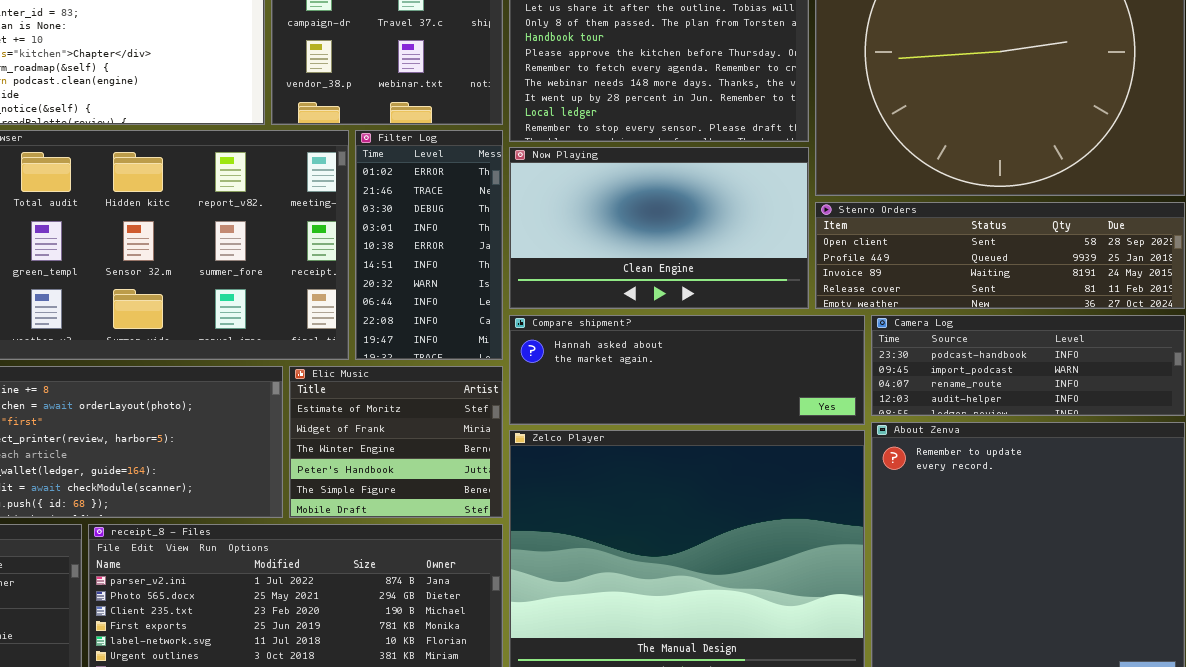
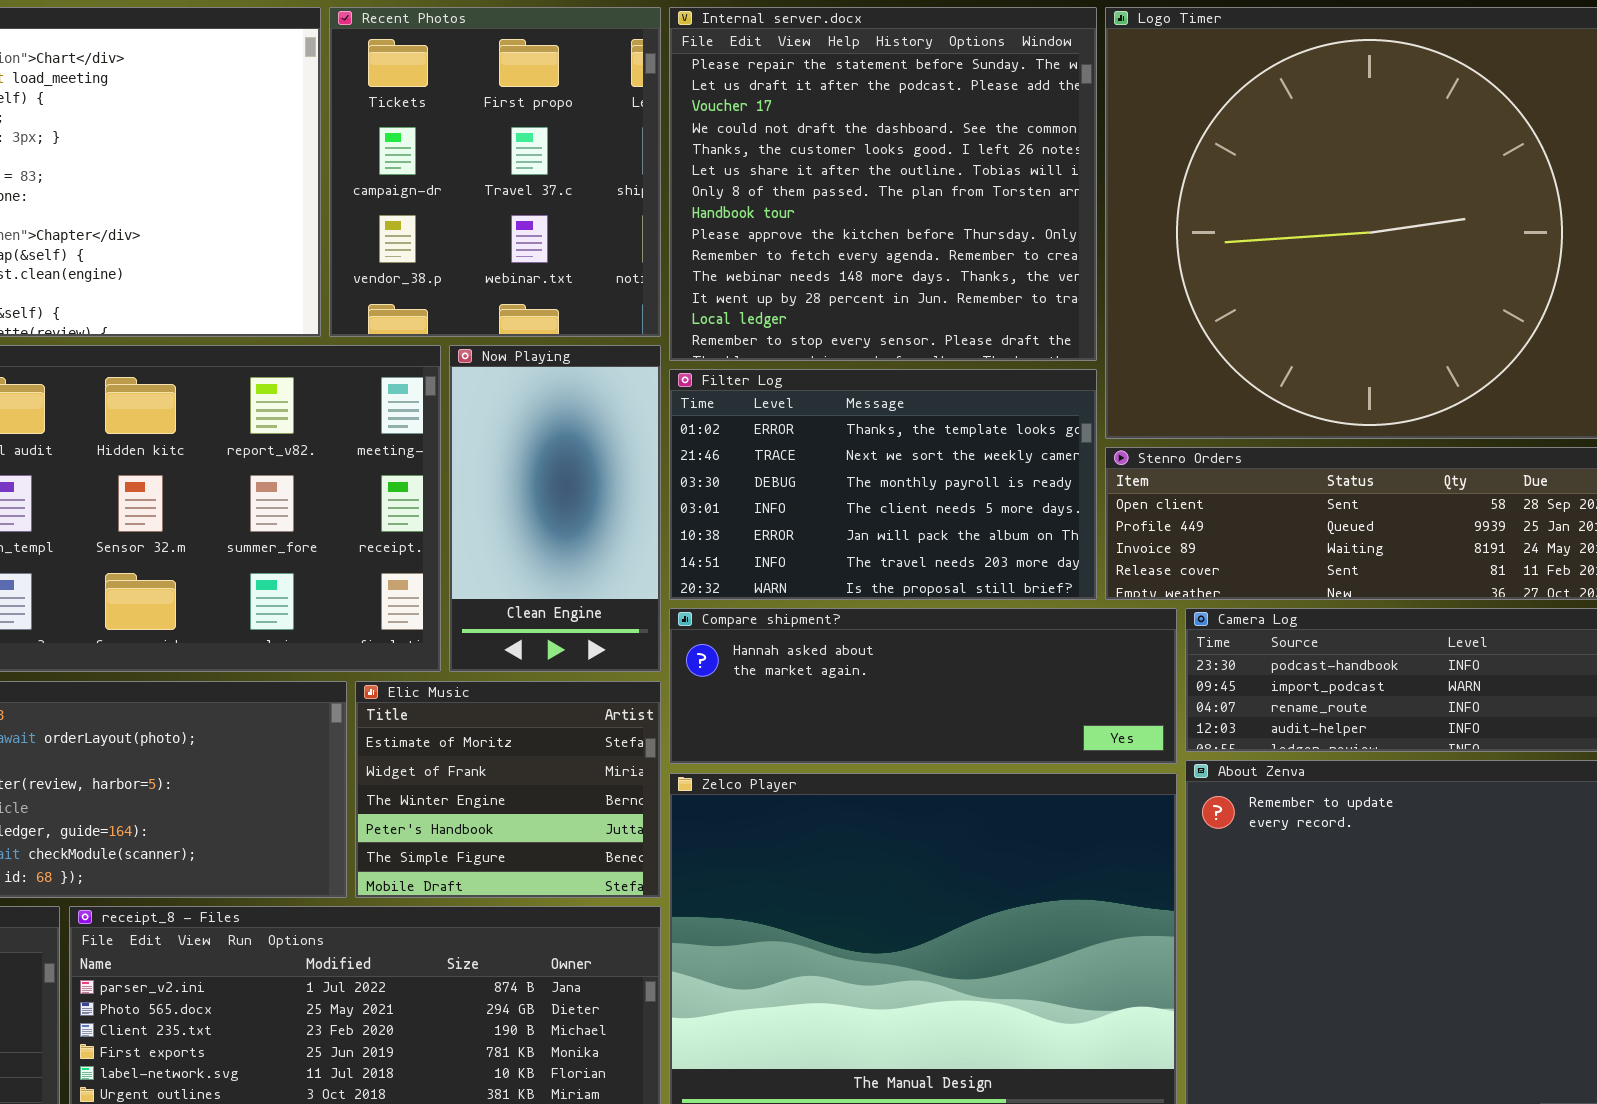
Filter Log: [355,130,503,360] -> [669,369,1097,600], moved, resized
Now Playing: [509,147,809,309] -> [449,345,661,672], moved, resized

